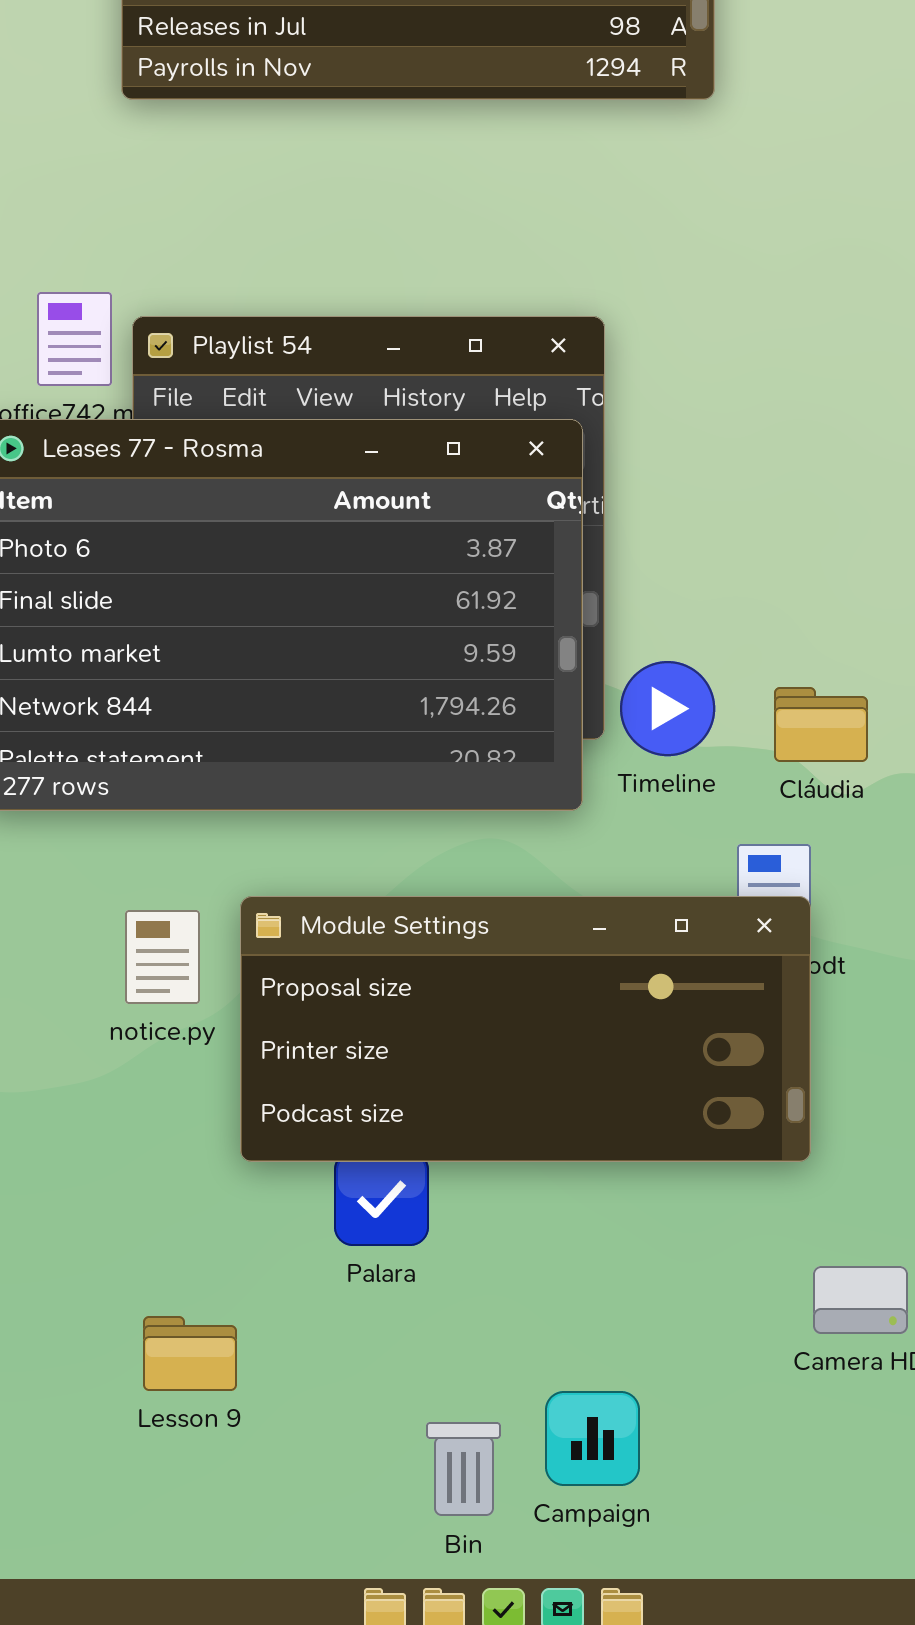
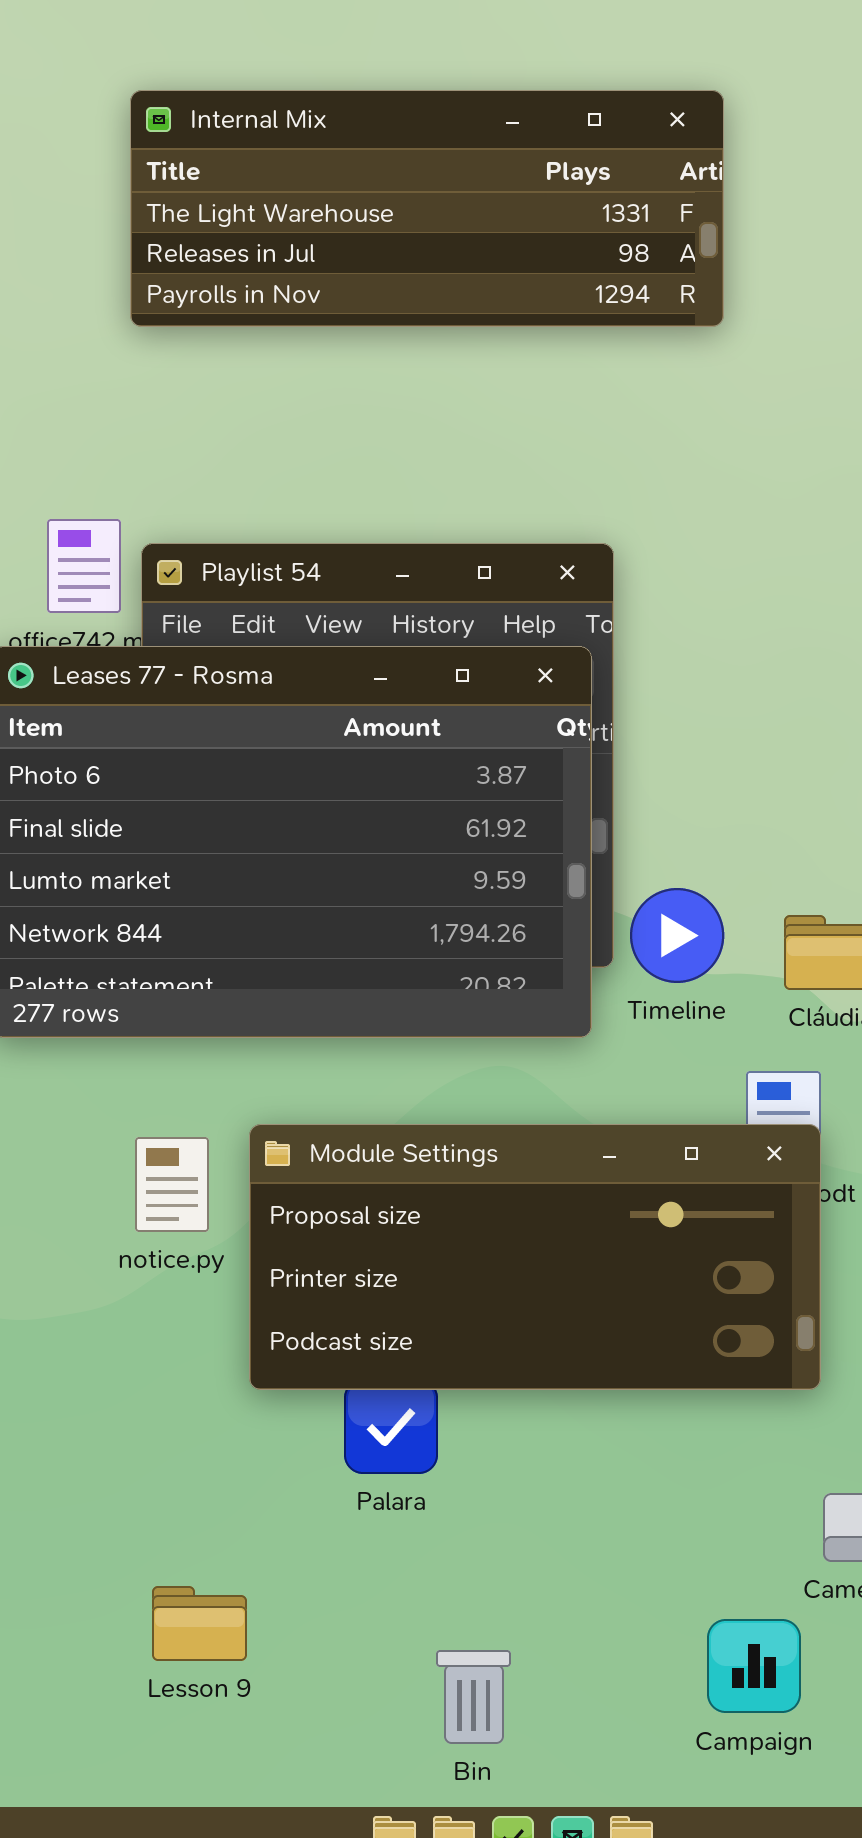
Lesson 9: [143,1316,237,1391] -> [152,1586,247,1661], moved
Campaign: [545,1391,640,1486] -> [707,1619,801,1713], moved

